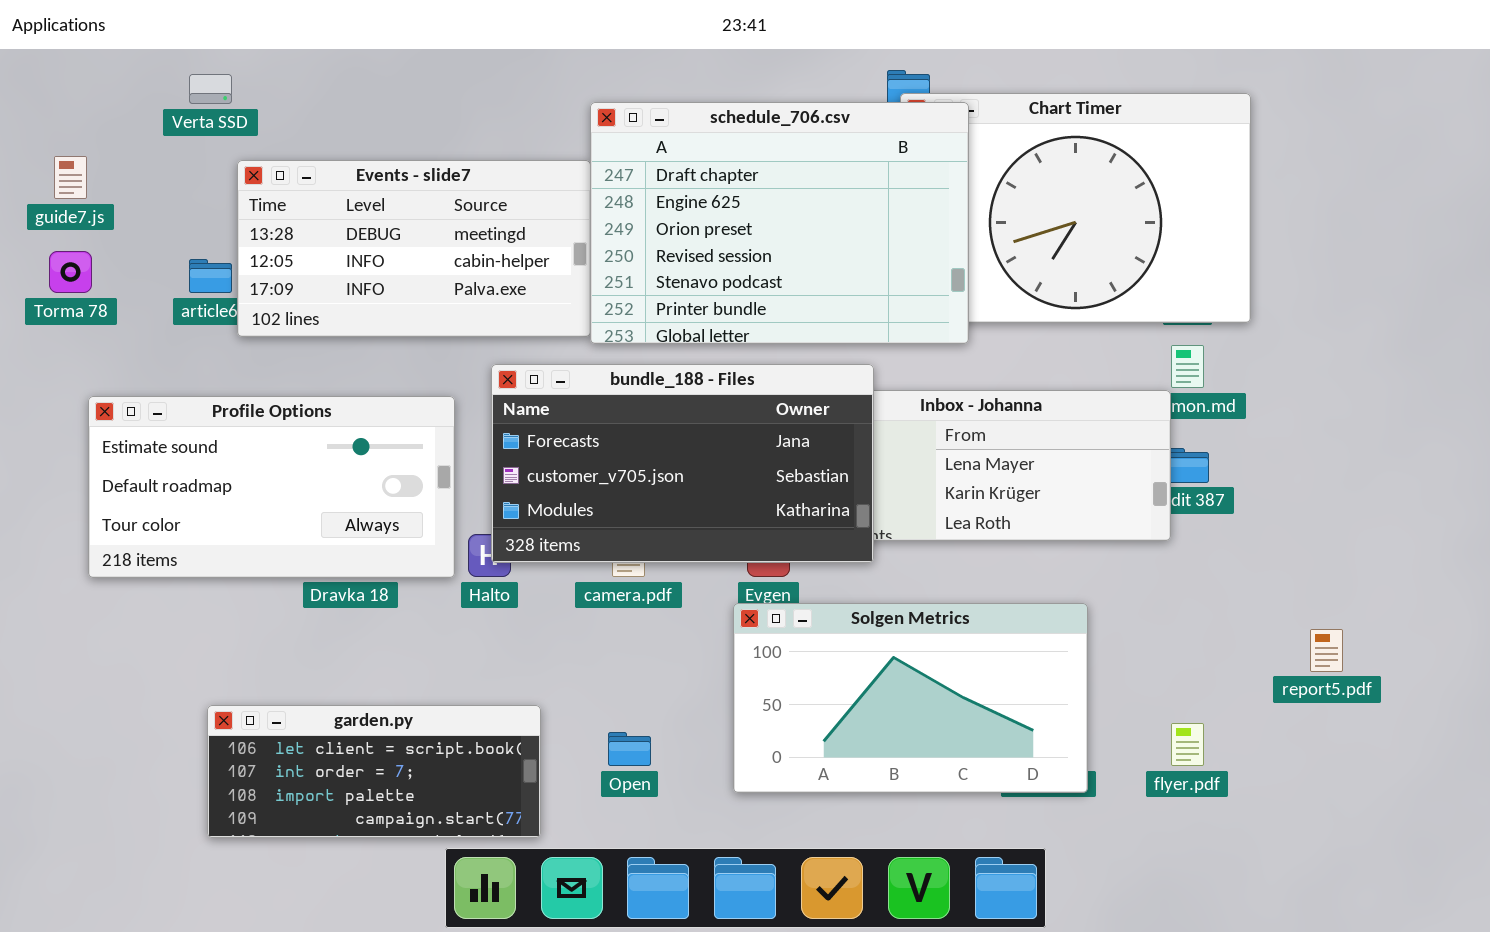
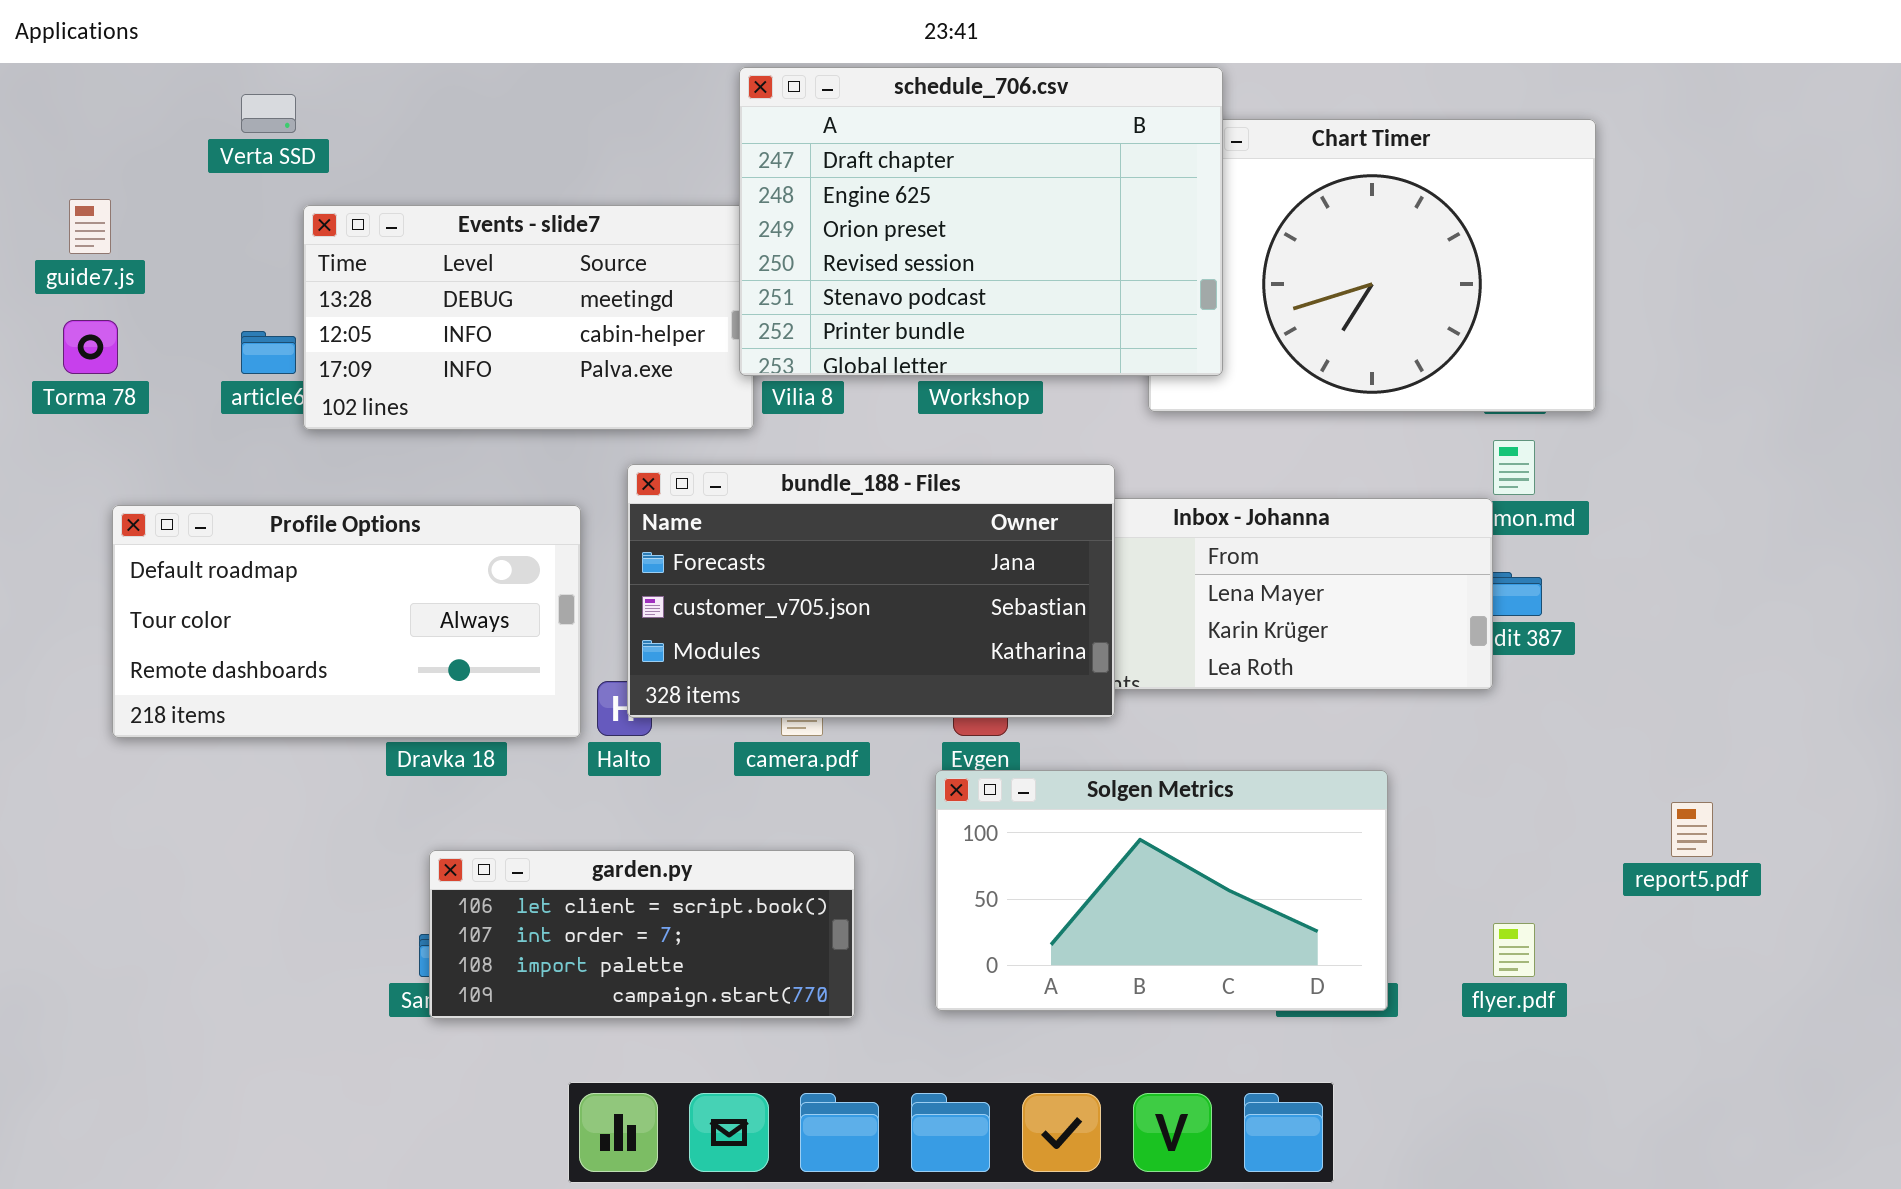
schedule_706.csv: [590,102,969,344] -> [739,67,1223,376], moved
Profile Options: [88,396,455,578] -> [112,505,581,738], scrolled down 1 row
garden.py: [207,705,541,838] -> [429,850,855,1019], moved

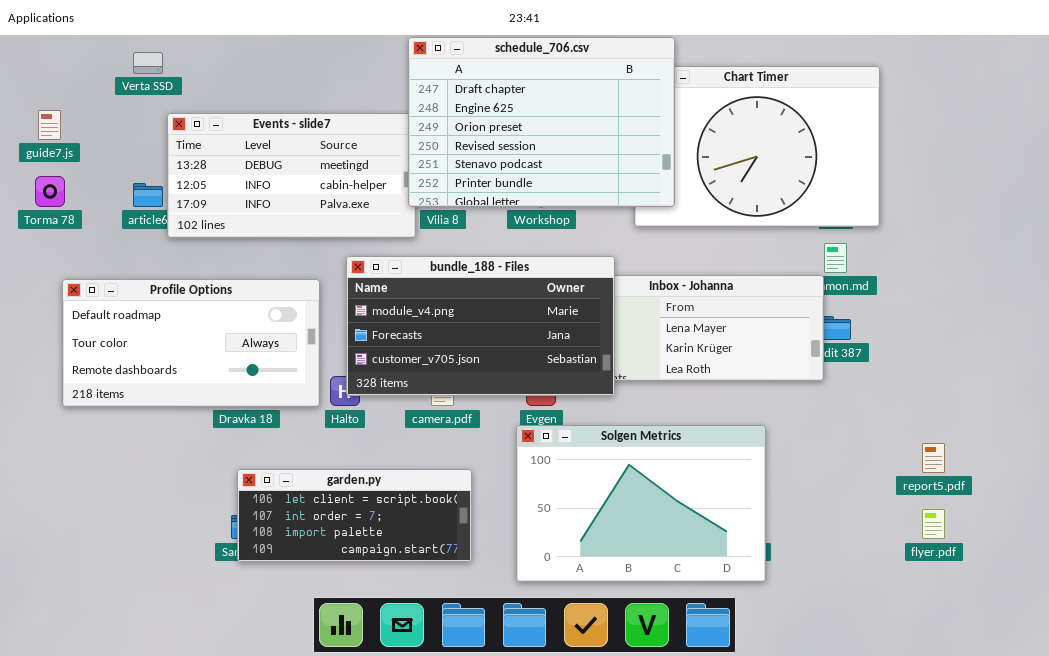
bundle_188 - Files: [627,464,1115,718] -> [346,256,615,396], scrolled up 1 row
Solgen Metrics: [935,770,1388,1011] -> [516,425,766,582], resized
flyer.pdf: [1493,923,1535,977] -> [922,509,945,539], moved

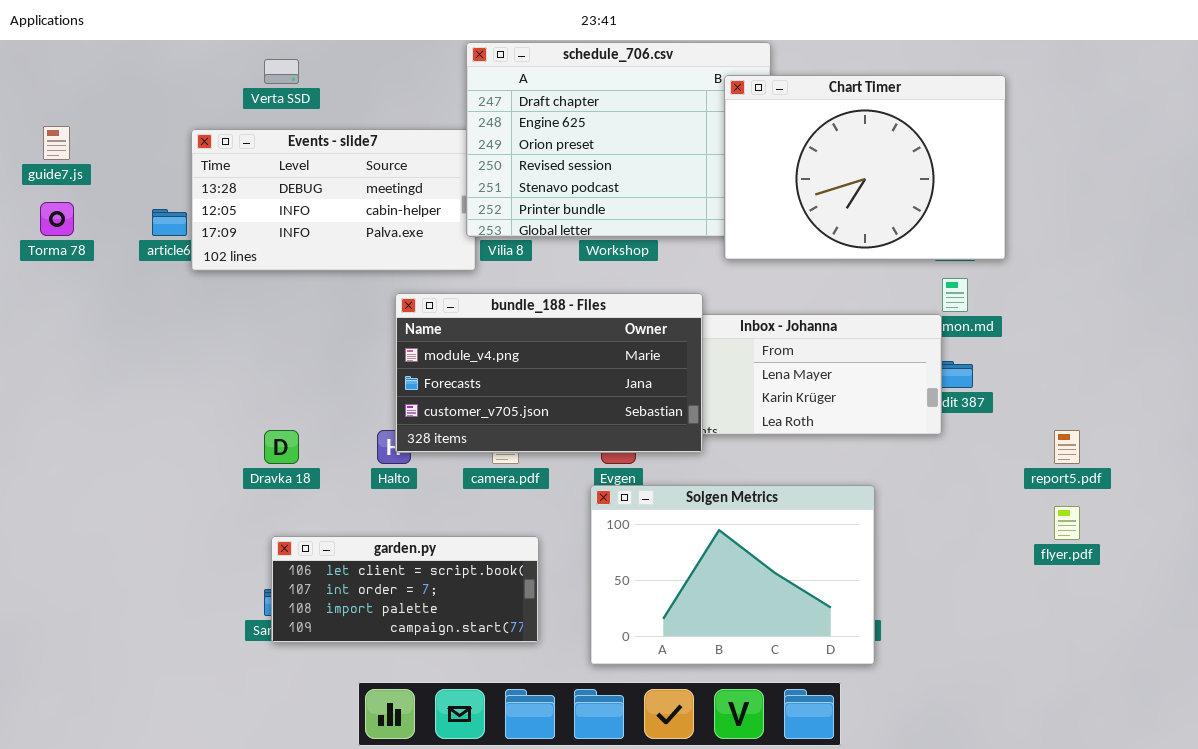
Verta SSD: [133,52,163,74] -> [264,59,299,84], moved
Chart Timer: [634,66,880,227] -> [724,75,1006,260], raised
Profile Options: [62,279,320,407] -> none, closed
report5.pdf: [922,443,945,473] -> [1054,430,1080,464], moved
flyer.pdf: [922,509,945,539] -> [1054,506,1080,540], moved

